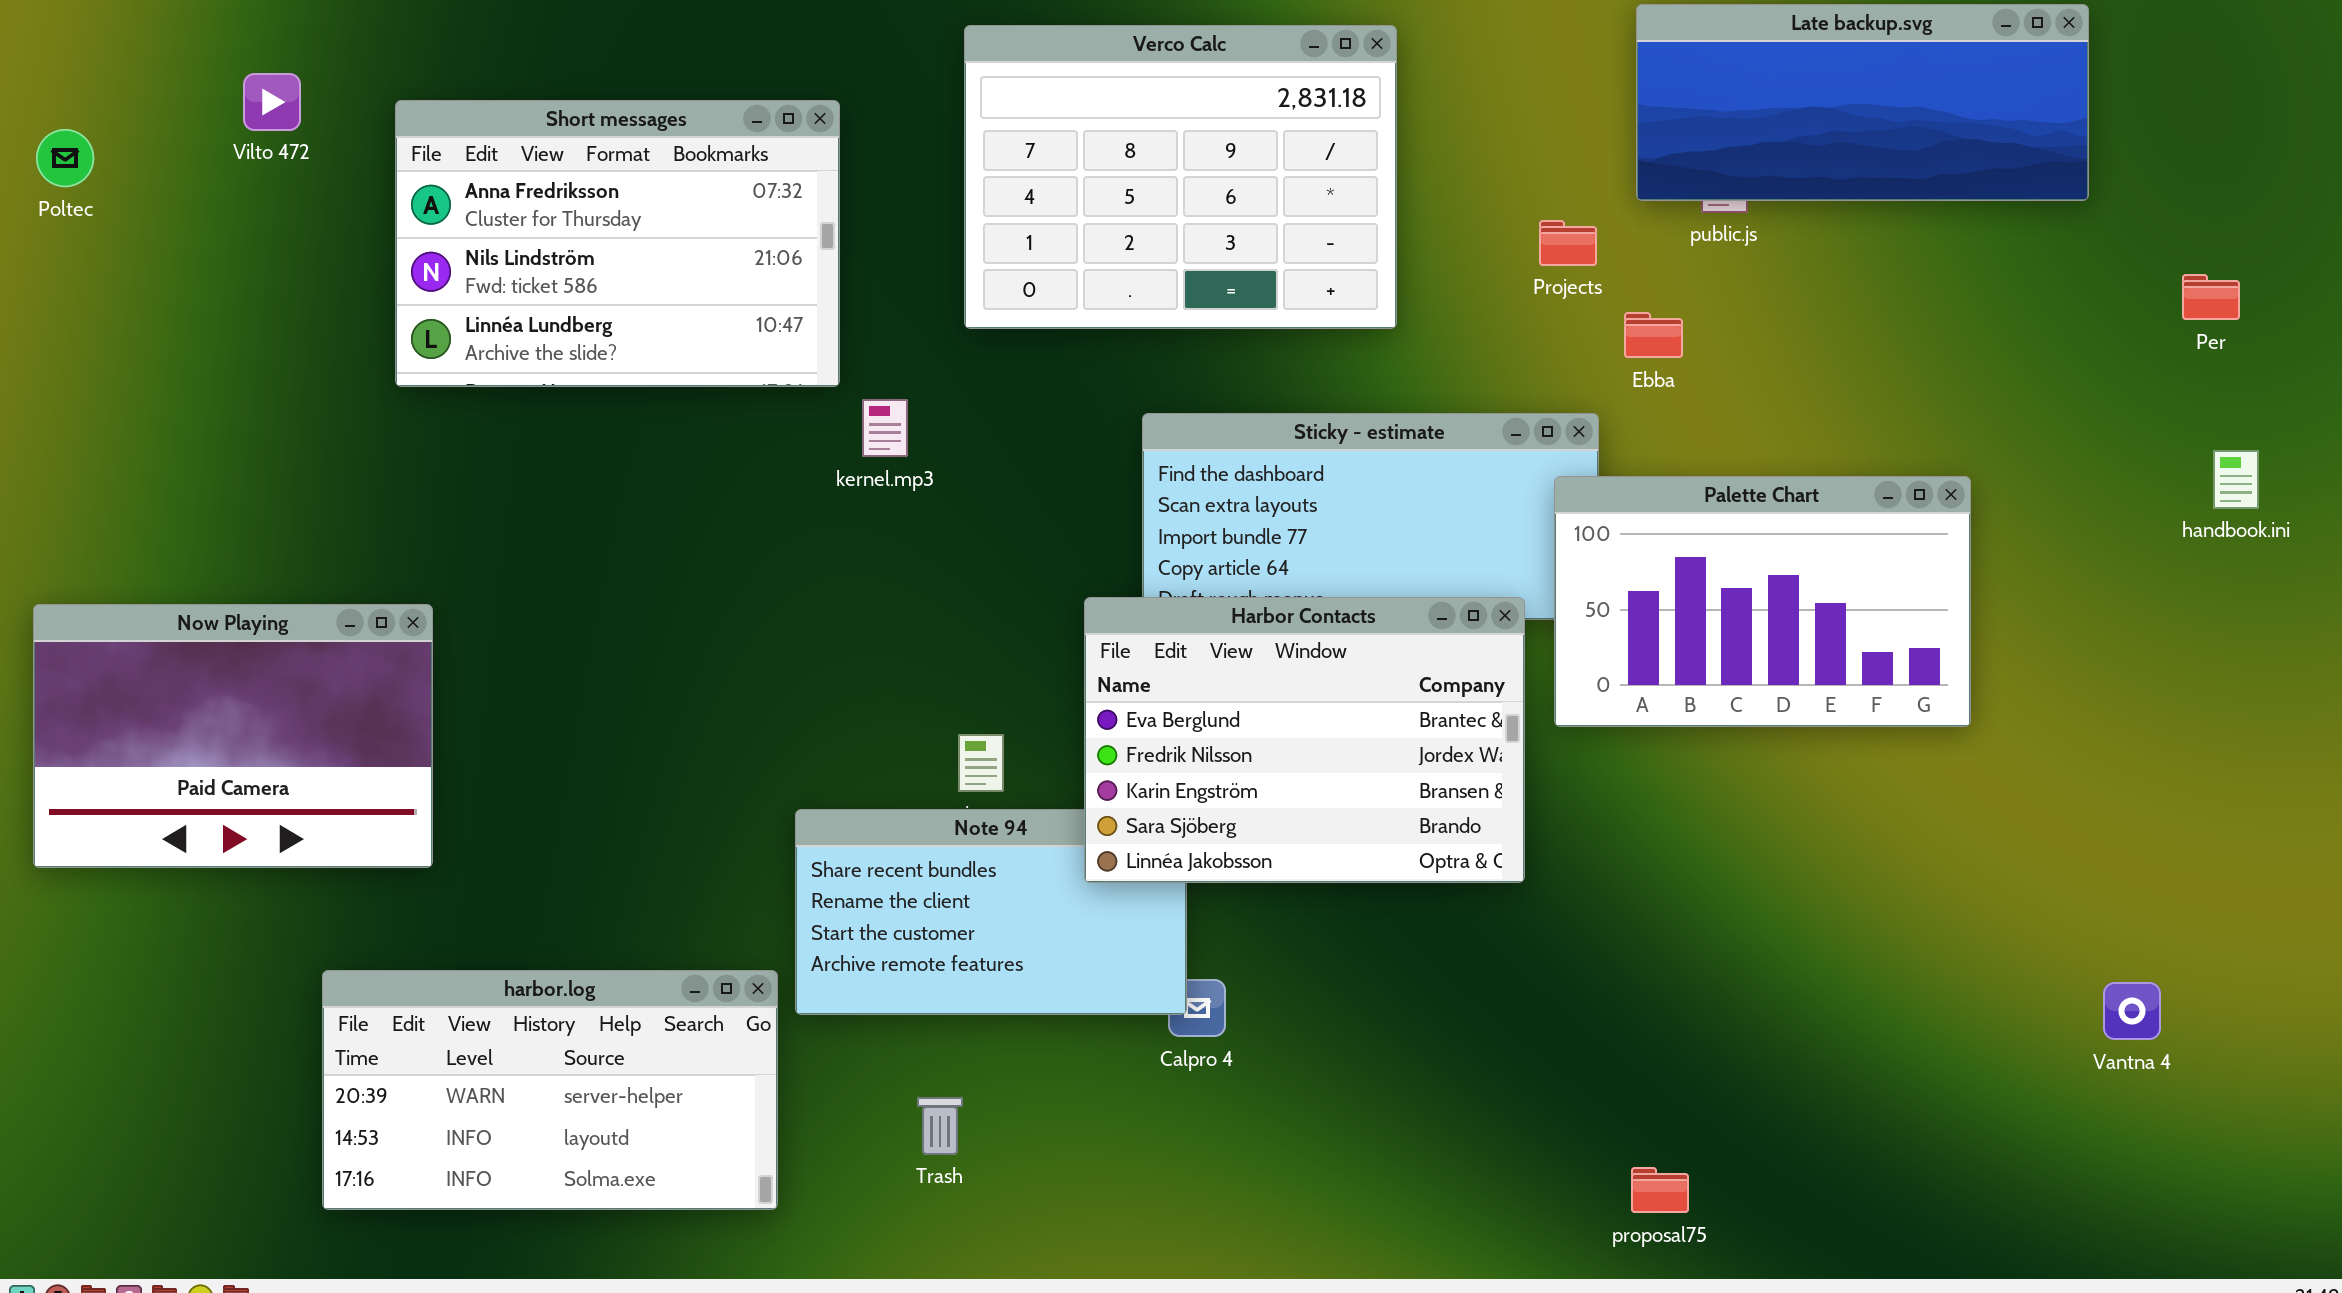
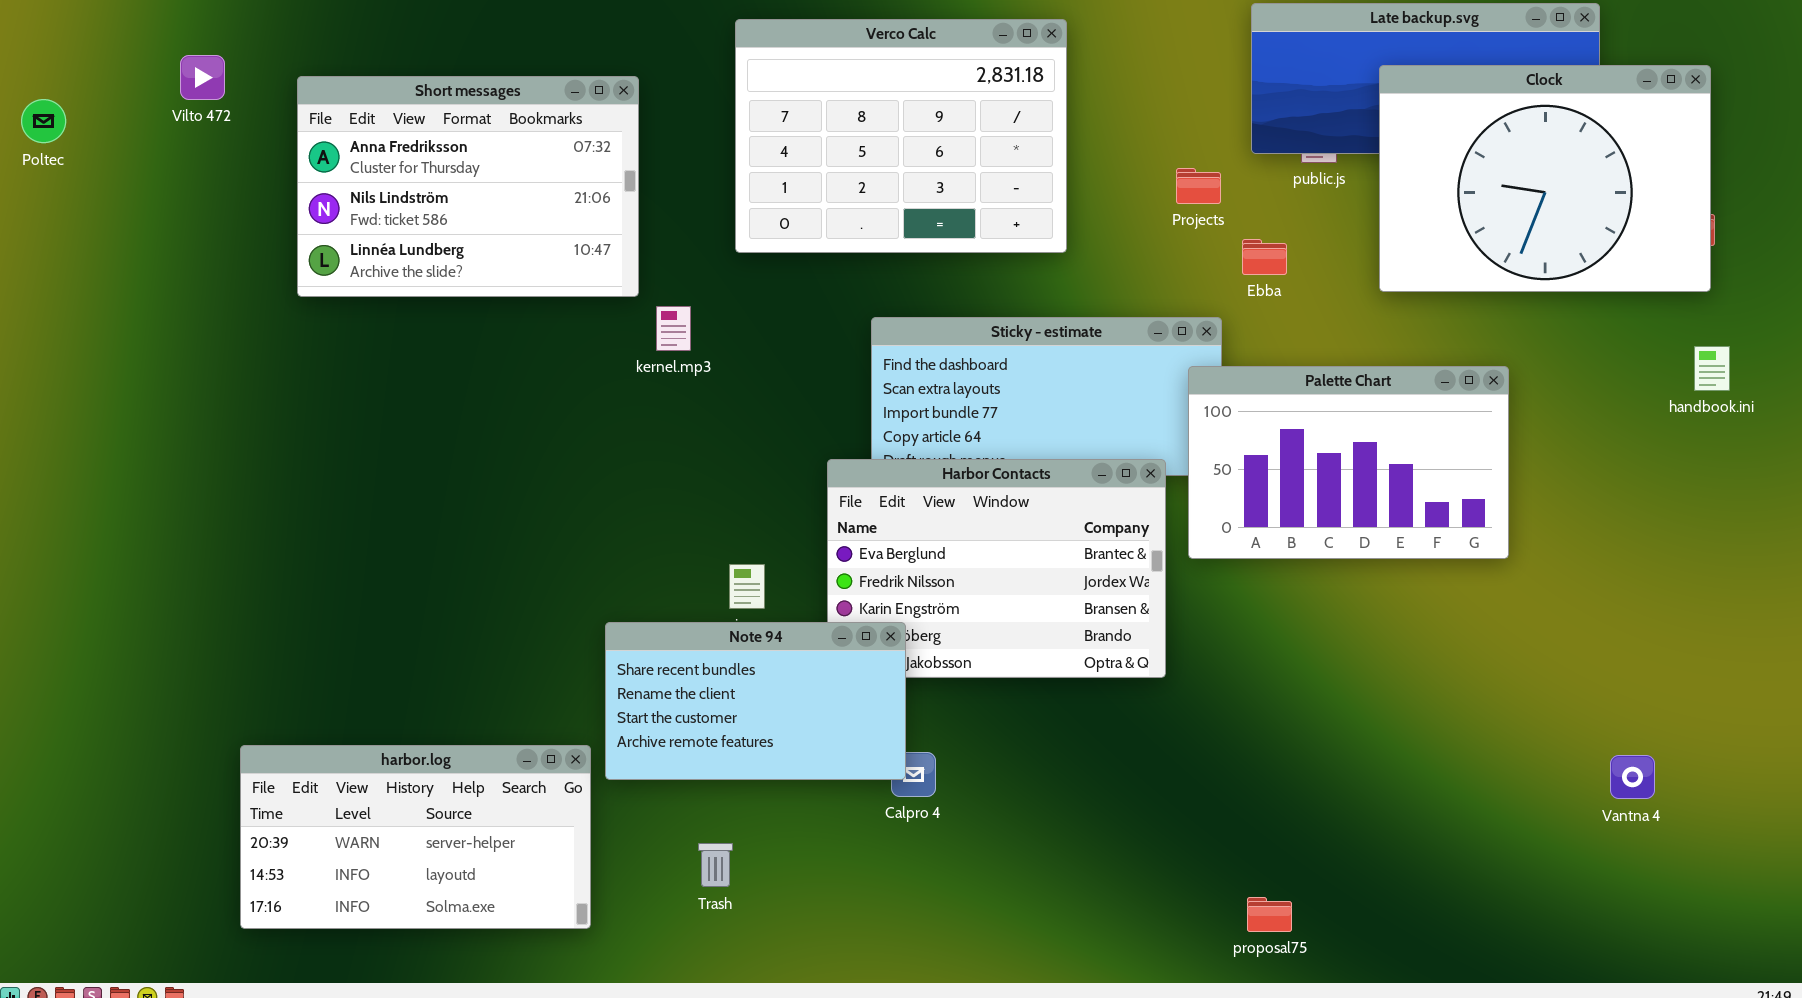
Clock: none -> [1379,65,1711,292], opened
Now Playing: [33,604,433,868] -> none, closed
Note 94: [795,809,1187,1015] -> [605,622,906,780], raised

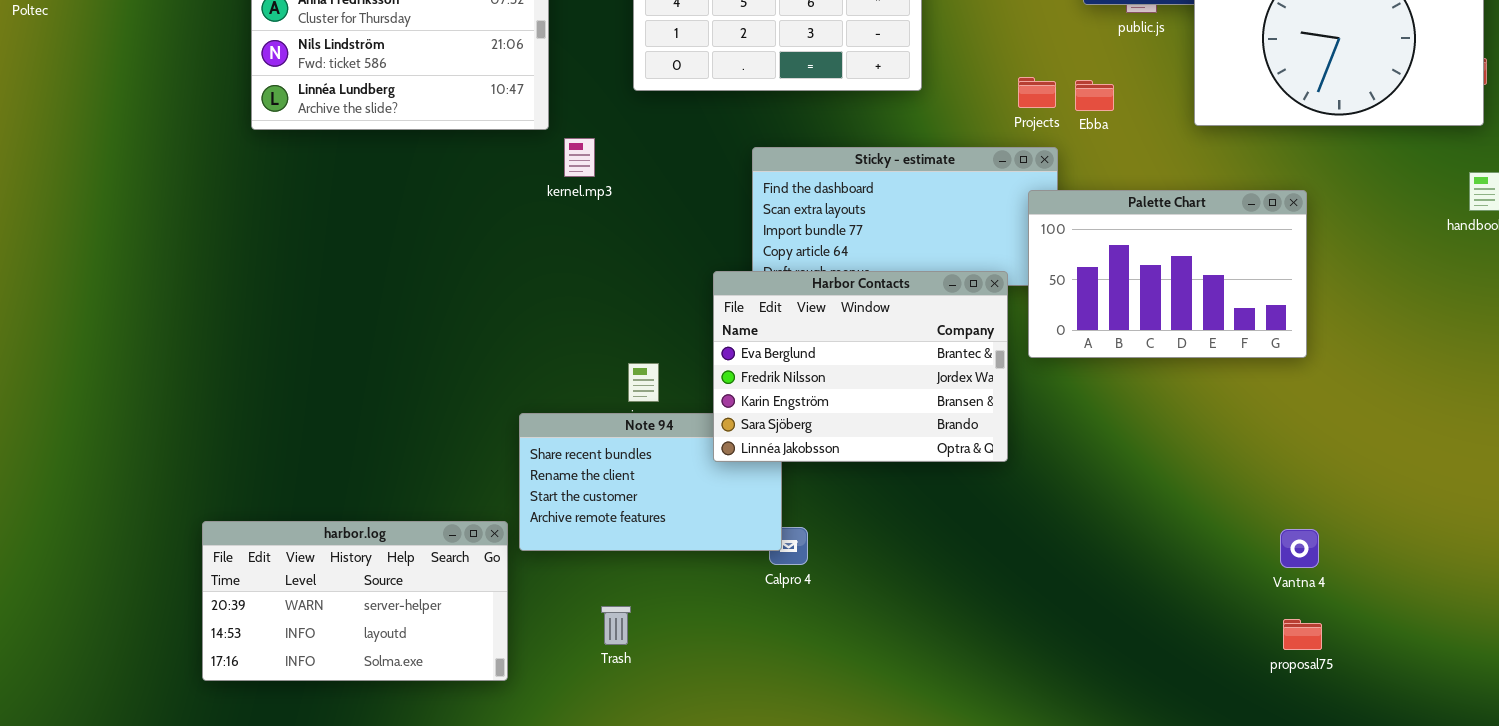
Projects: [1176,168,1221,204] -> [1018,77,1056,108], moved
Harbor Contacts: [827,459,1166,678] -> [713,271,1008,462], raised
Vantna 4: [1610,755,1655,799] -> [1280,529,1319,568], moved
proposal75: [1247,897,1292,932] -> [1283,619,1322,650], moved

